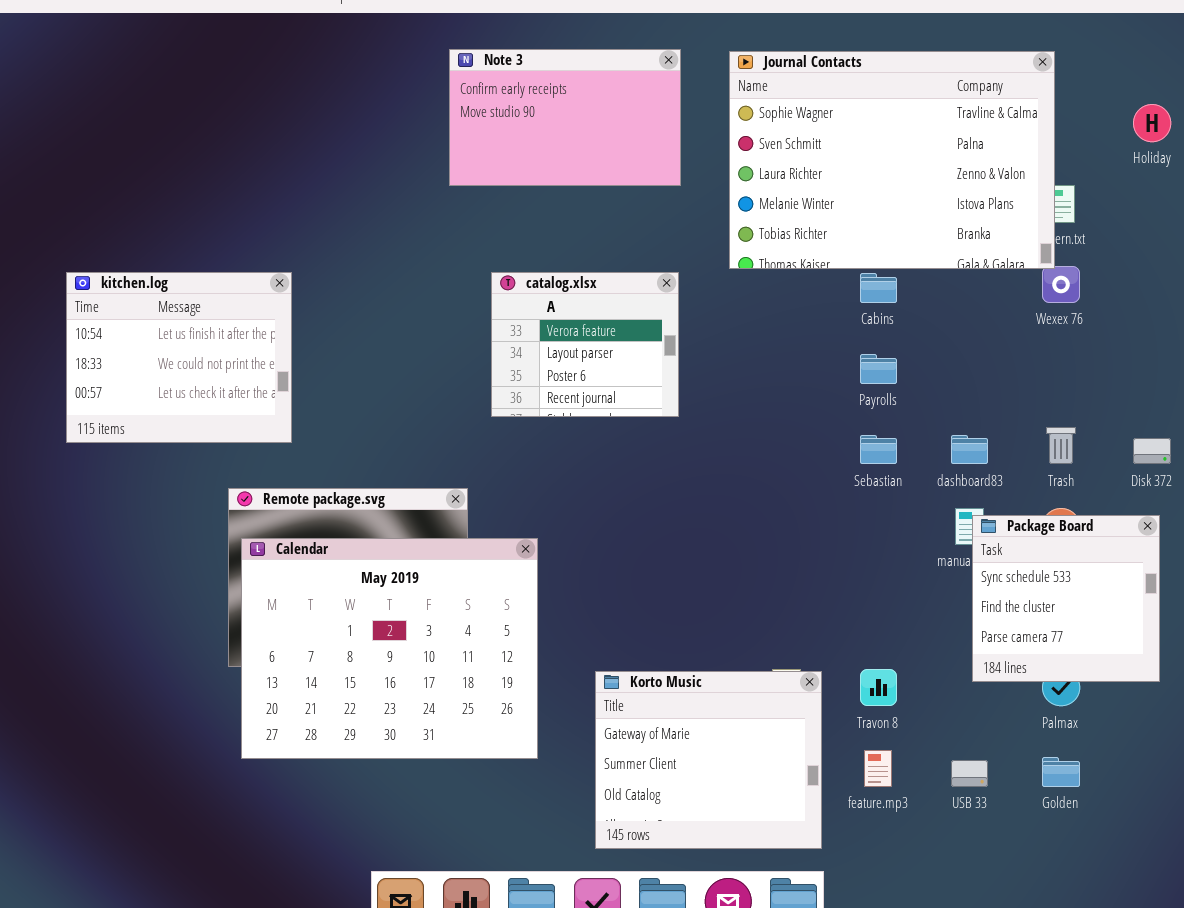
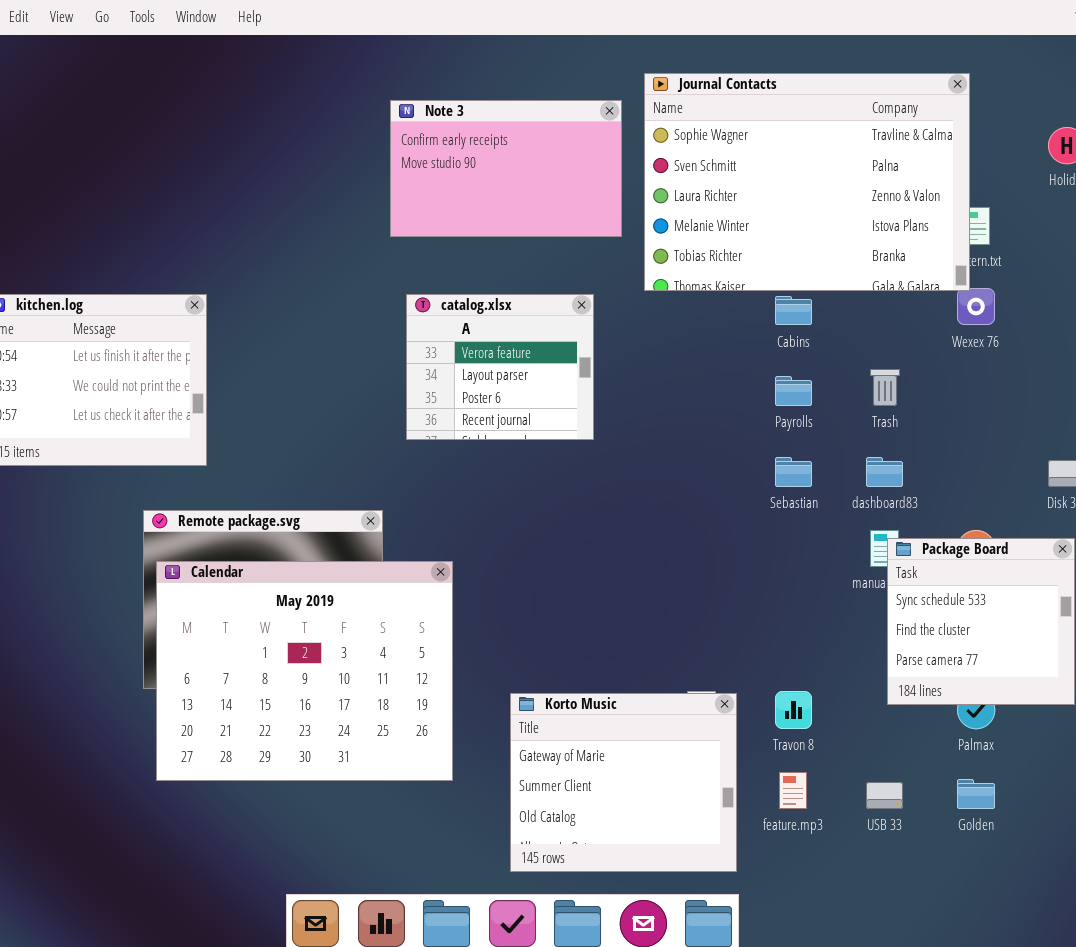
Note 3: [449,49,681,186] -> [390,100,622,237], moved
Trash: [1046,427,1076,464] -> [870,369,900,406], moved

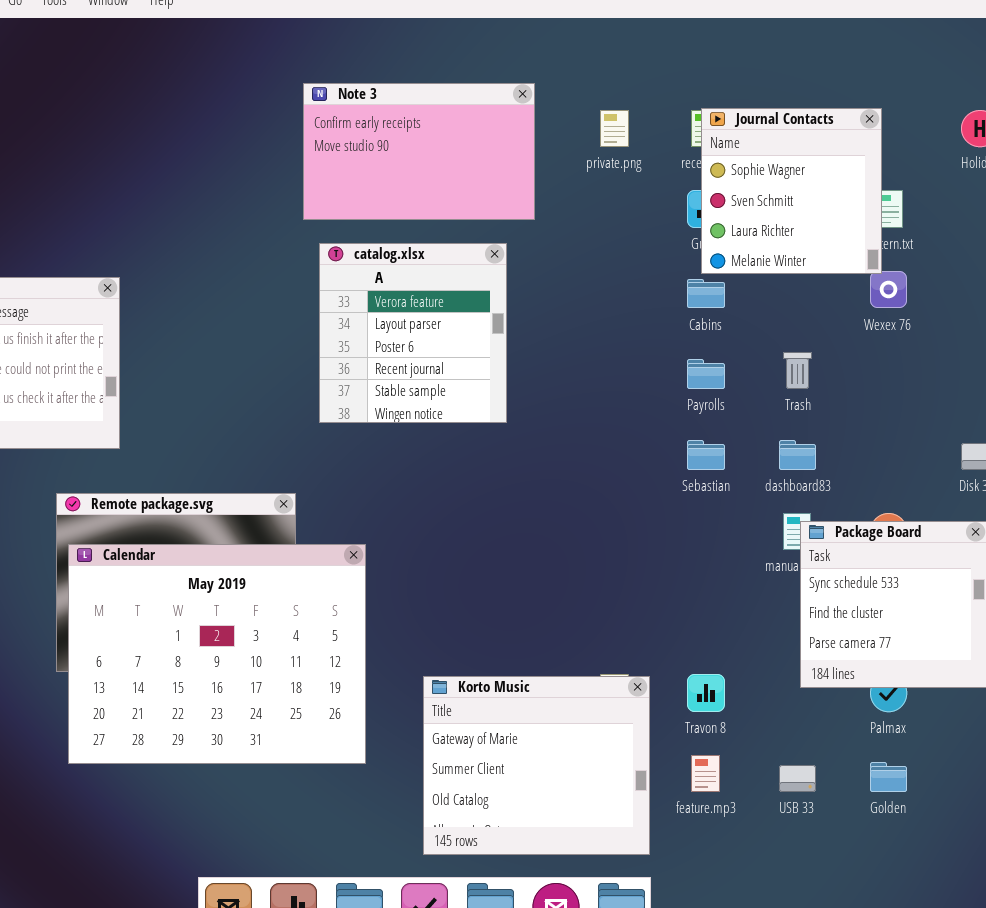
Journal Contacts: [644,73,970,291] -> [701,108,882,274], resized
catalog.xlsx: [406,294,594,440] -> [319,243,507,423], resized

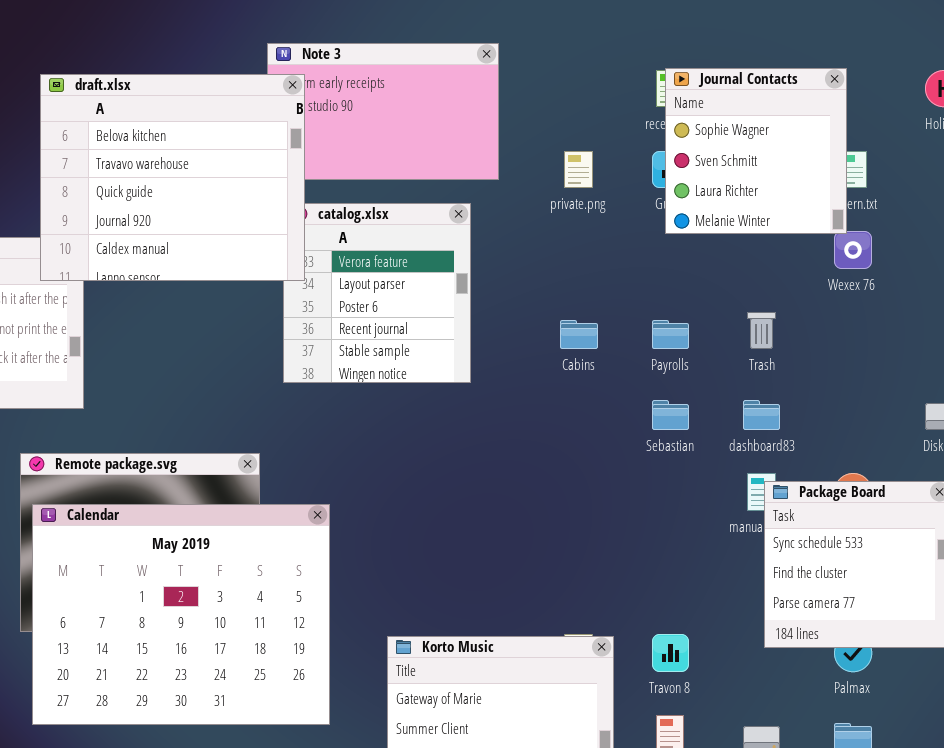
private.png: [600,110,629,147] -> [564,151,593,188], moved
draft.xlsx: none -> [40,74,305,281], opened
Cabins: [687,279,725,308] -> [560,320,598,349], moved

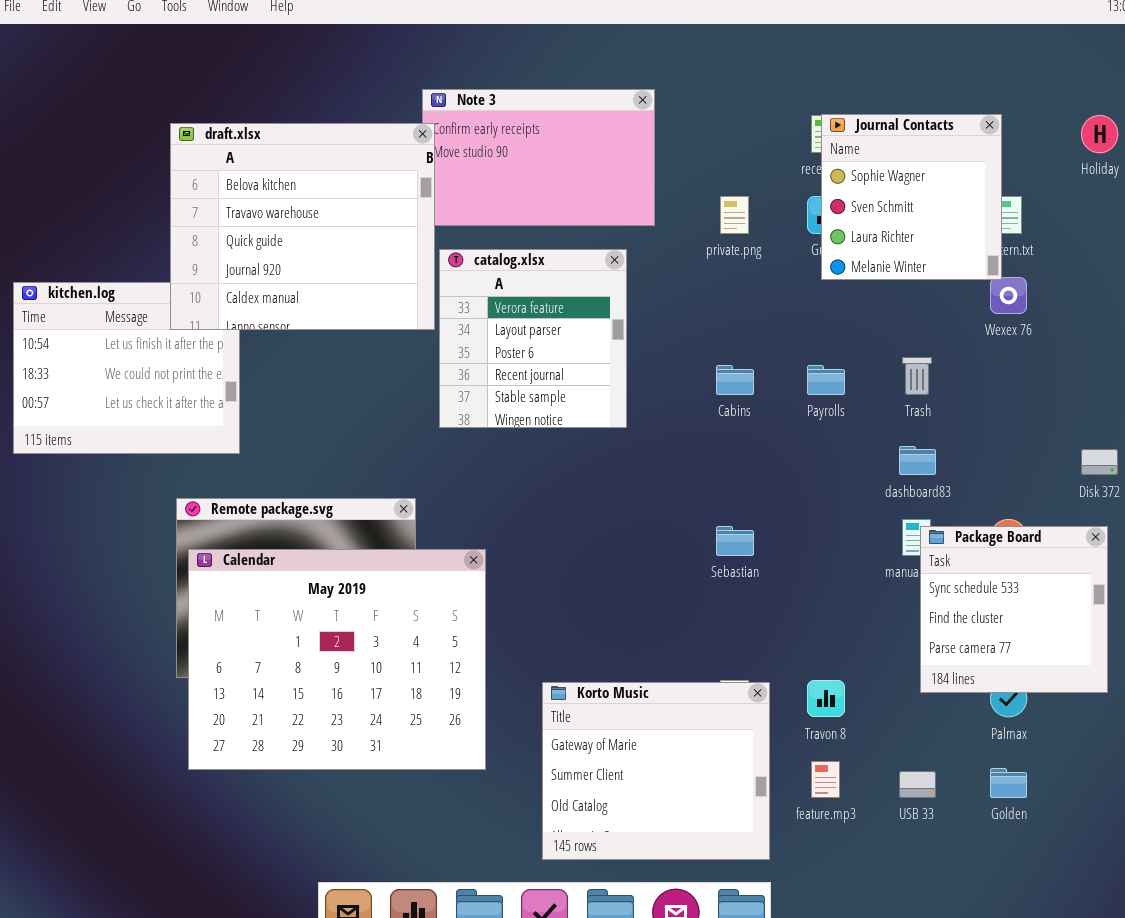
draft.xlsx: [40,74,305,281] -> [170,123,435,330], moved
Sebastian: [652,400,689,430] -> [716,526,754,556], moved

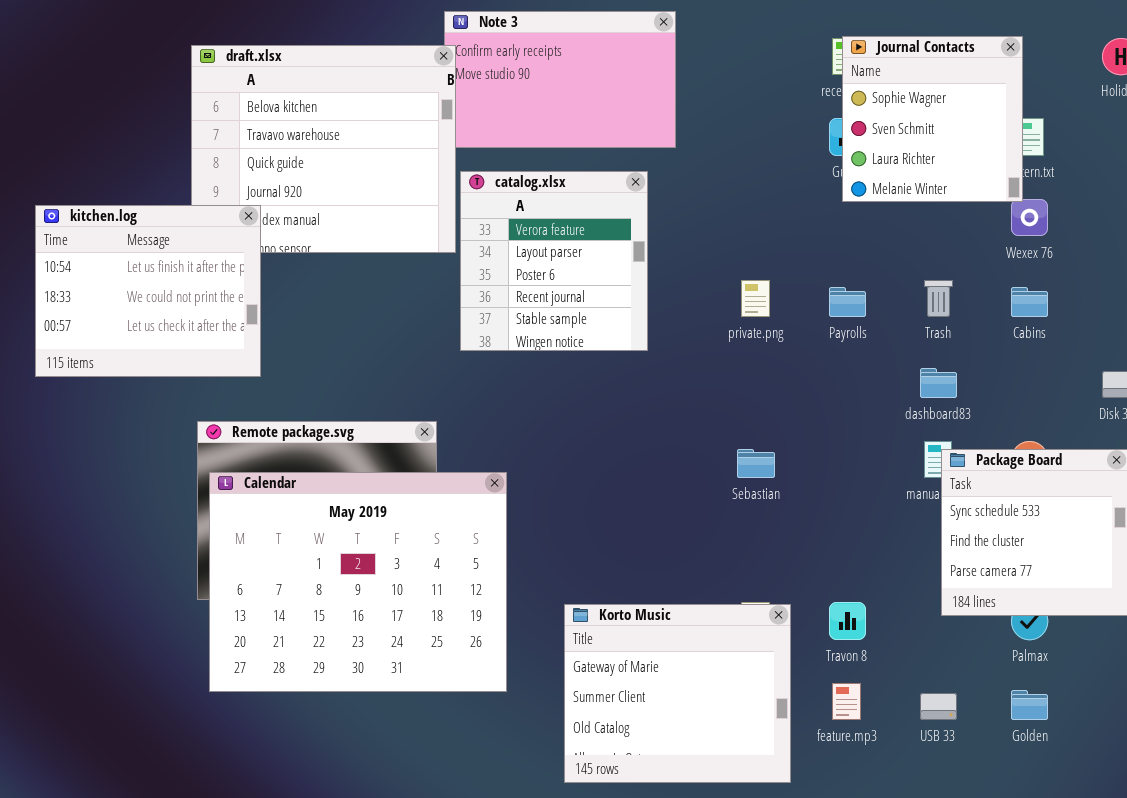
private.png: [720,196,749,234] -> [741,280,770,317], moved
kitchen.log: [13,282,240,454] -> [35,205,261,377], raised
Cabins: [716,365,754,395] -> [1011,287,1048,317], moved

